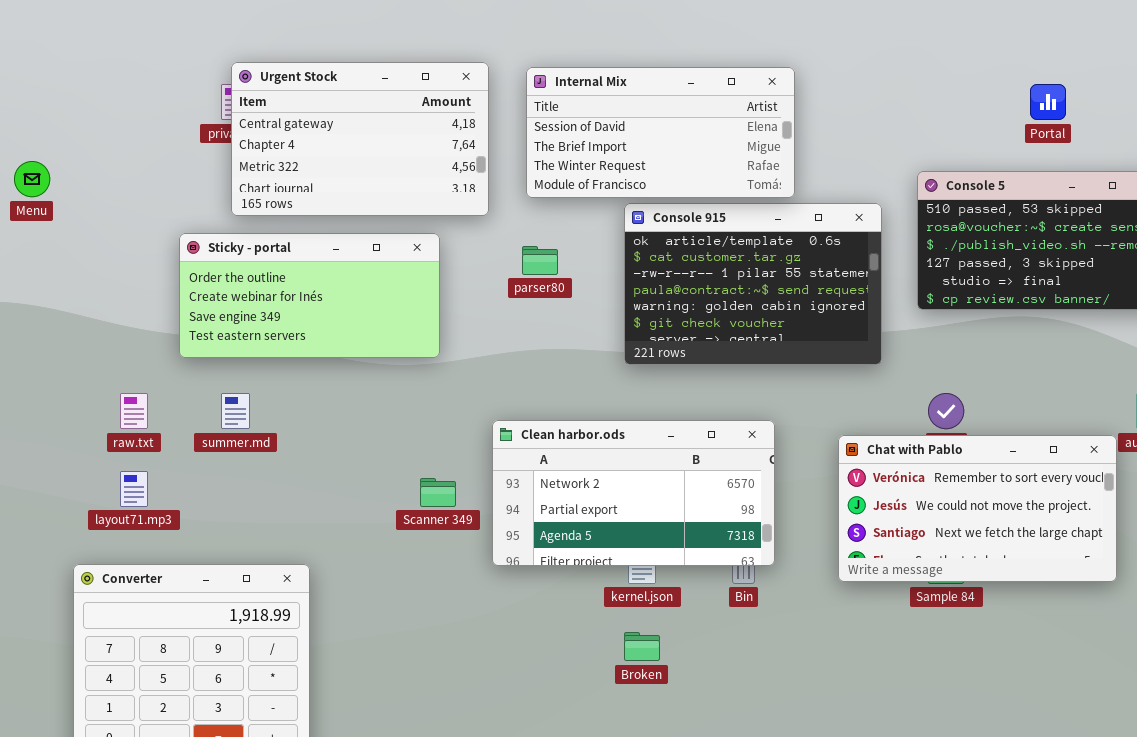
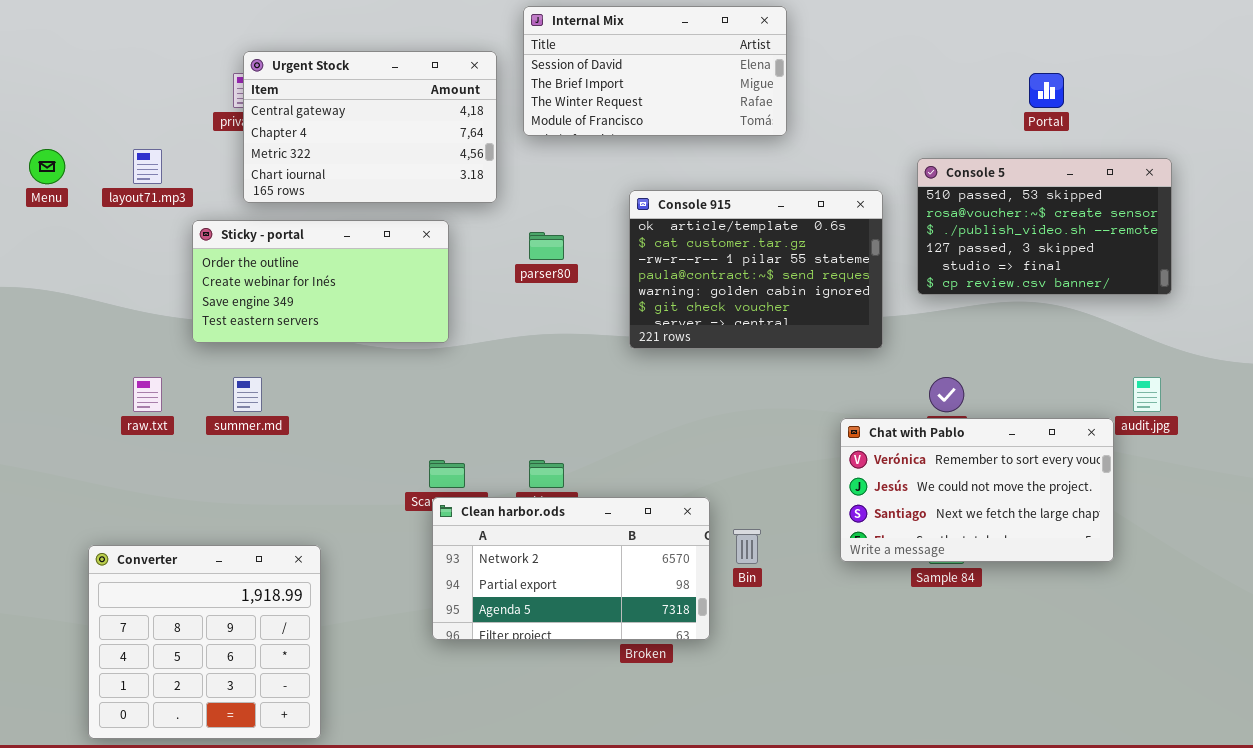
Internal Mix: [526,67,795,198] -> [523,6,787,136], moved
Clean harbor.ods: [492,420,775,566] -> [432,497,710,640], moved
layout71.mp3: [120,471,148,507] -> [133,149,162,184], moved

